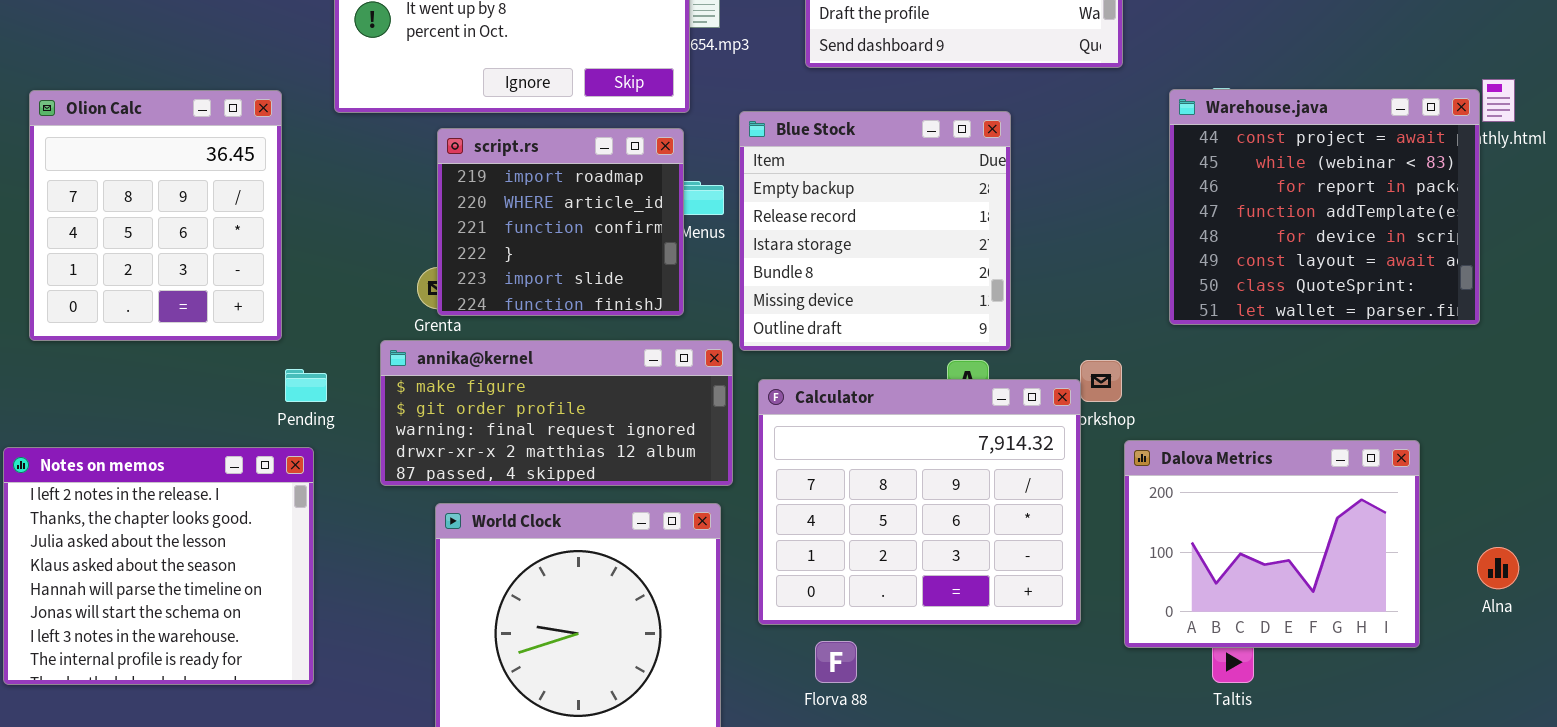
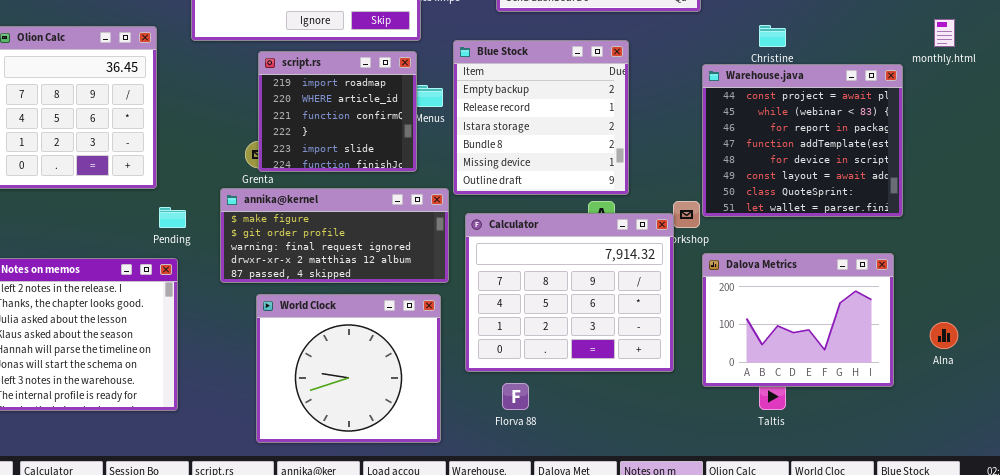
Warehouse.java: [1169,89,1480,325] -> [702,64,903,217], moved

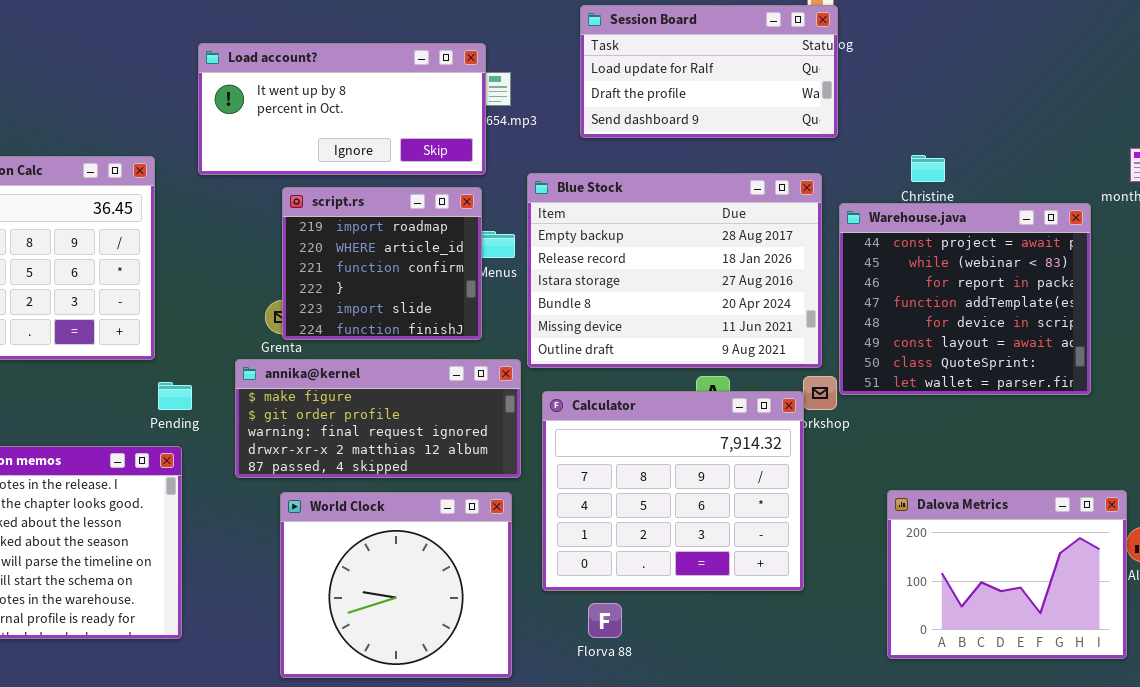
Blue Stock: [453,40,629,195] -> [527,173,822,368], resized
Dalova Metrics: [702,253,894,387] -> [887,490,1127,659], moved

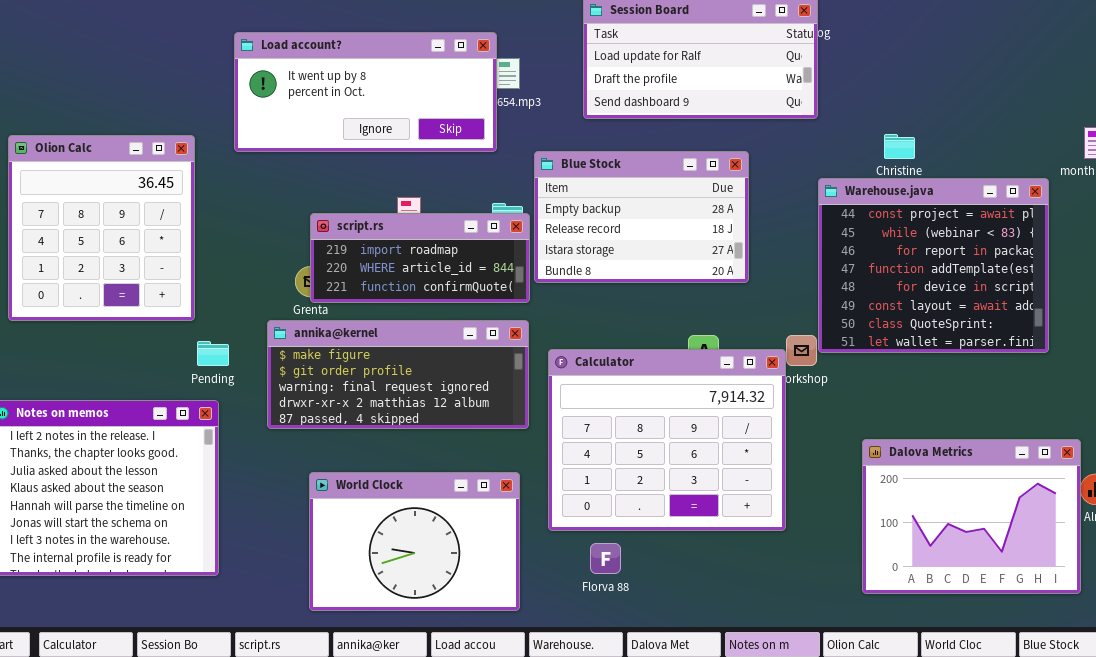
Blue Stock: [527,173,822,368] -> [534,151,749,283], resized
script.rs: [282,187,482,340] -> [310,213,530,303], resized
World Clock: [280,492,512,678] -> [309,472,520,611], resized

